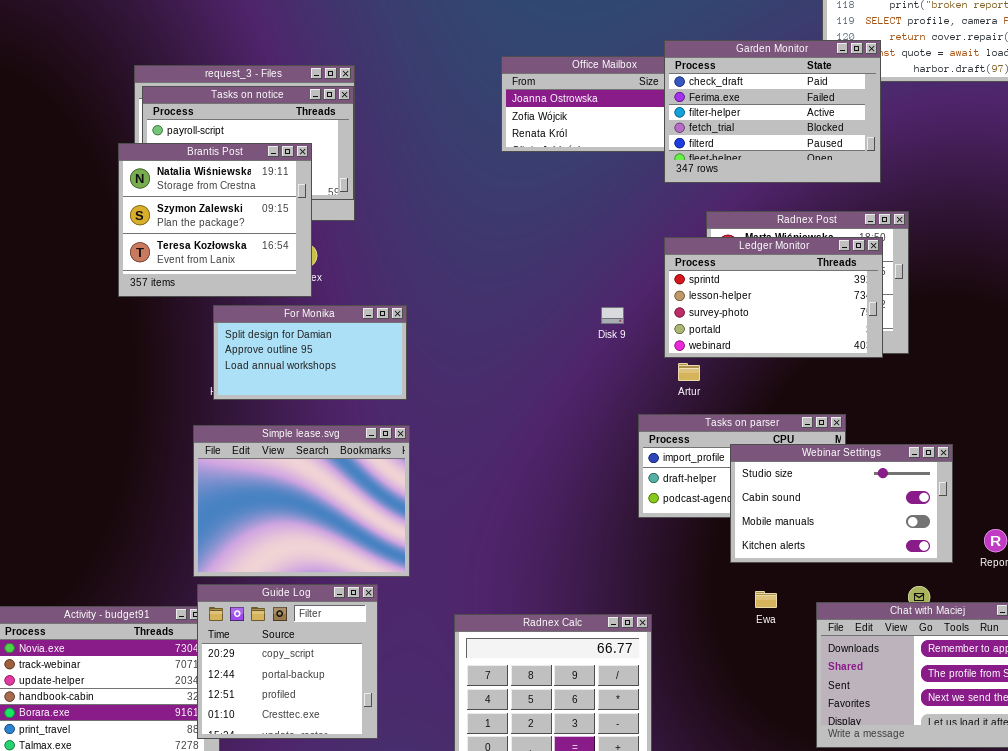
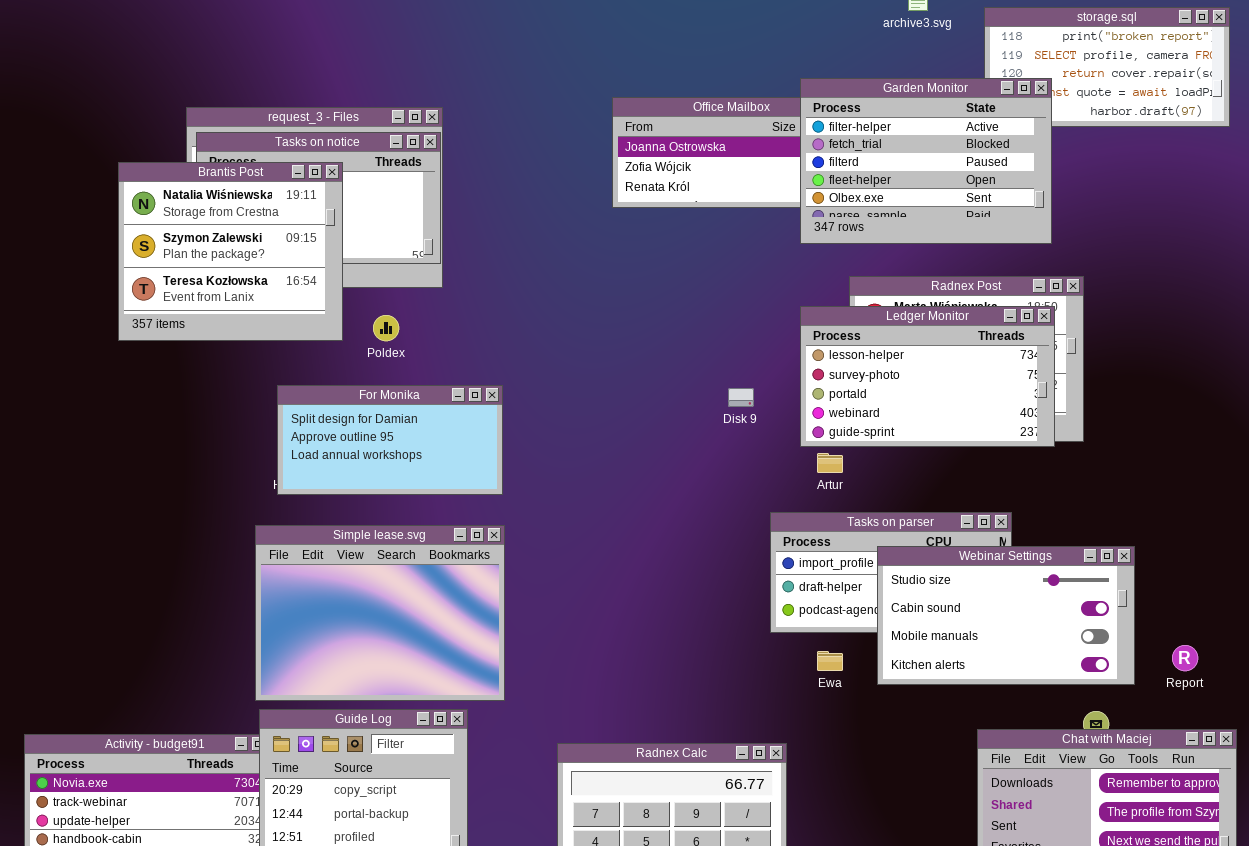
Garden Monitor: [664,40,881,183] -> [800,78,1052,244], scrolled down 2 rows
Brantis Post: [118,143,312,297] -> [118,162,343,341], moved
Ledger Monitor: [664,237,883,358] -> [800,306,1055,447], scrolled down 1 row
Ewa: [755,591,777,608] -> [817,651,843,671], moved

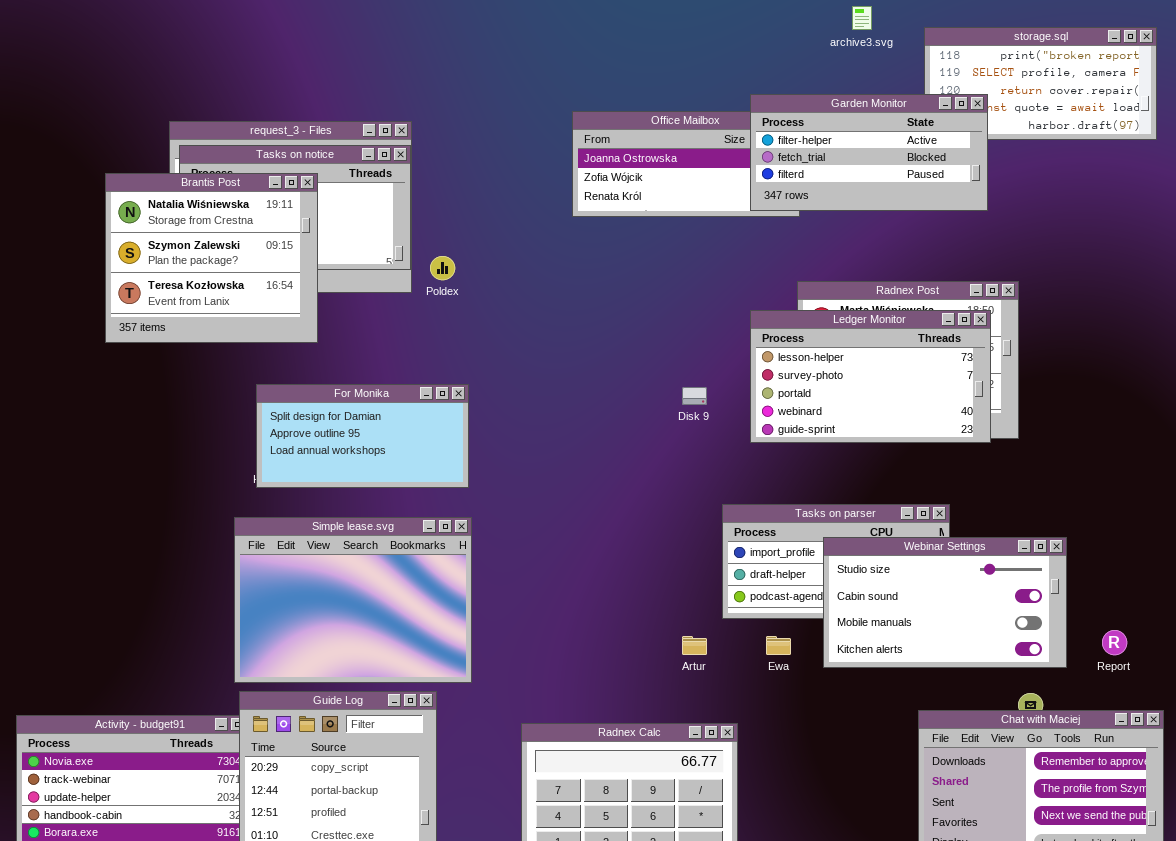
Garden Monitor: [800,78,1052,244] -> [750,94,988,211], resized
Poldex: [373,315,399,341] -> [430,256,455,280], moved
Artur: [817,453,843,473] -> [682,636,707,655], moved

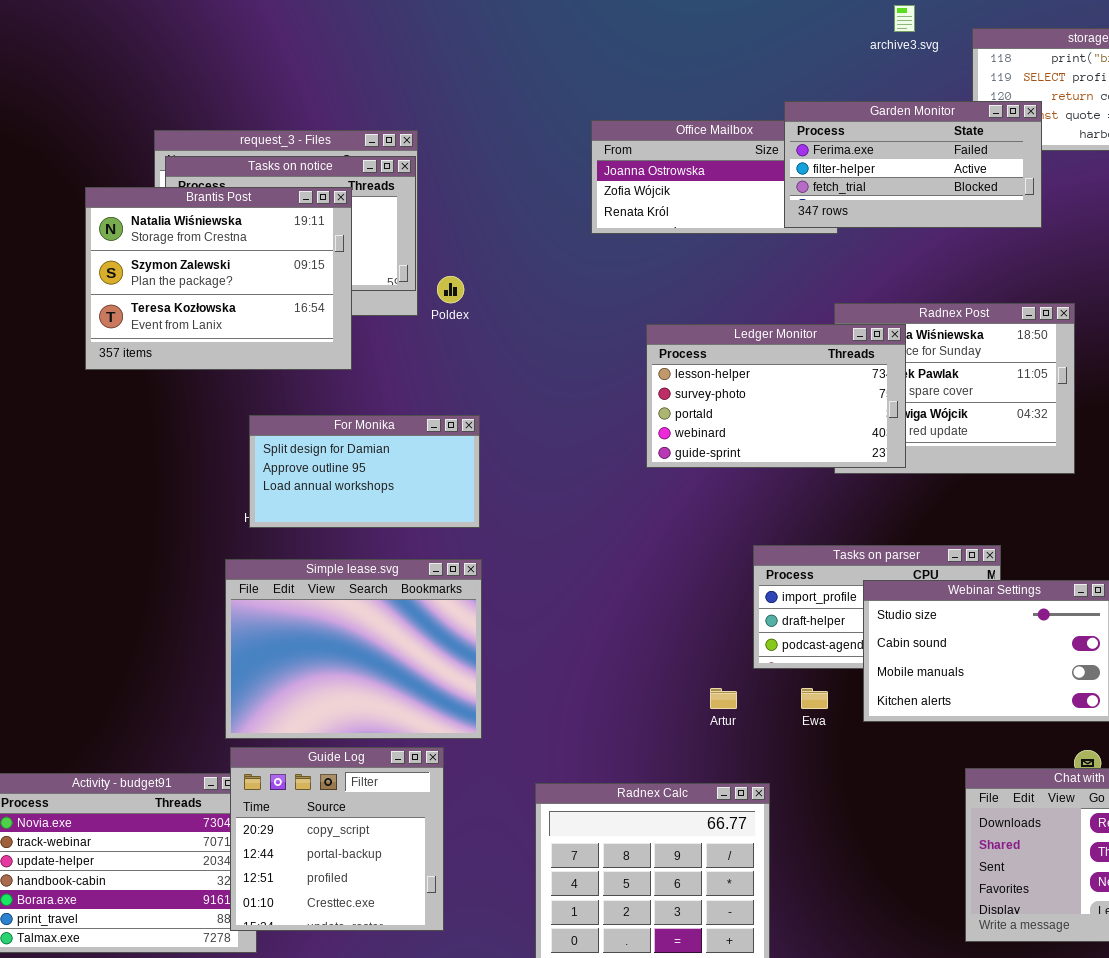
Garden Monitor: [750,94,988,211] -> [784,101,1042,228], scrolled up 1 row
Brantis Post: [105,173,318,343] -> [85,187,352,370], resized
Ledger Monitor: [750,310,991,443] -> [646,324,906,468], moved

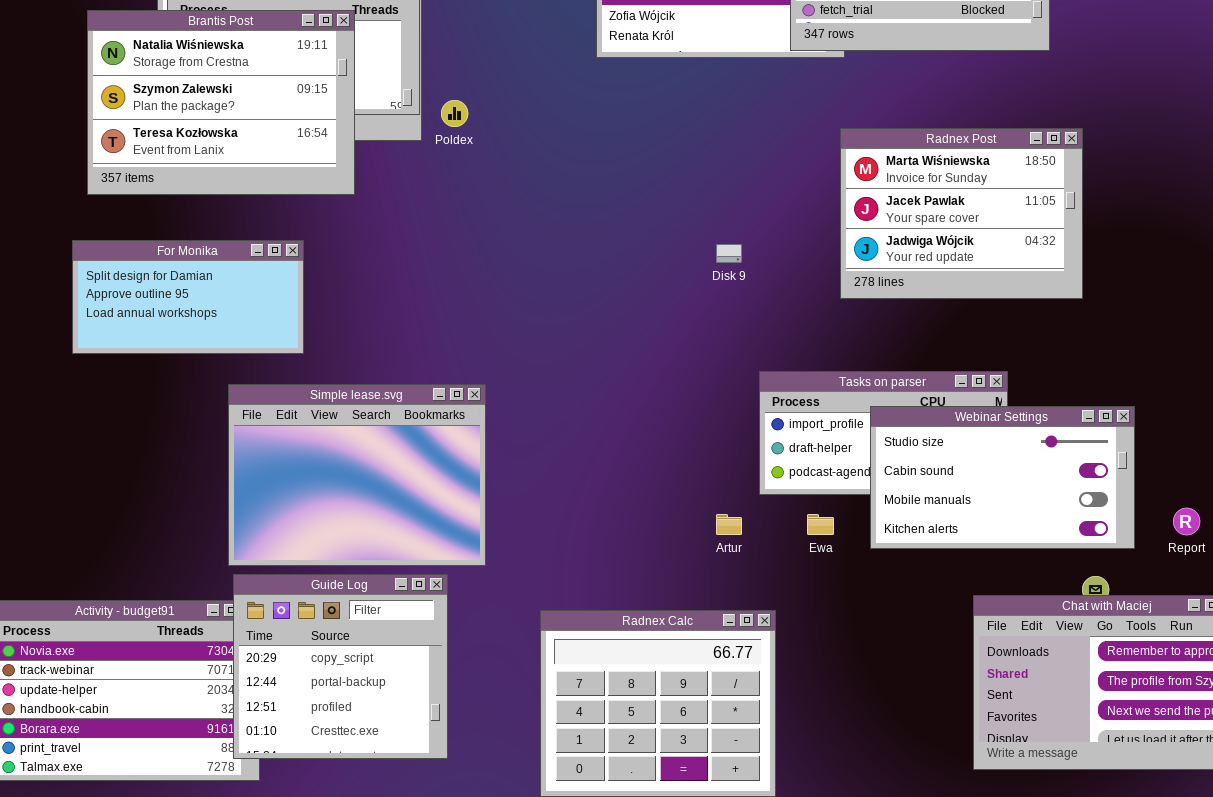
Ledger Monitor: [646,324,906,468] -> none, closed
For Monika: [249,415,480,528] -> [72,240,304,354], moved

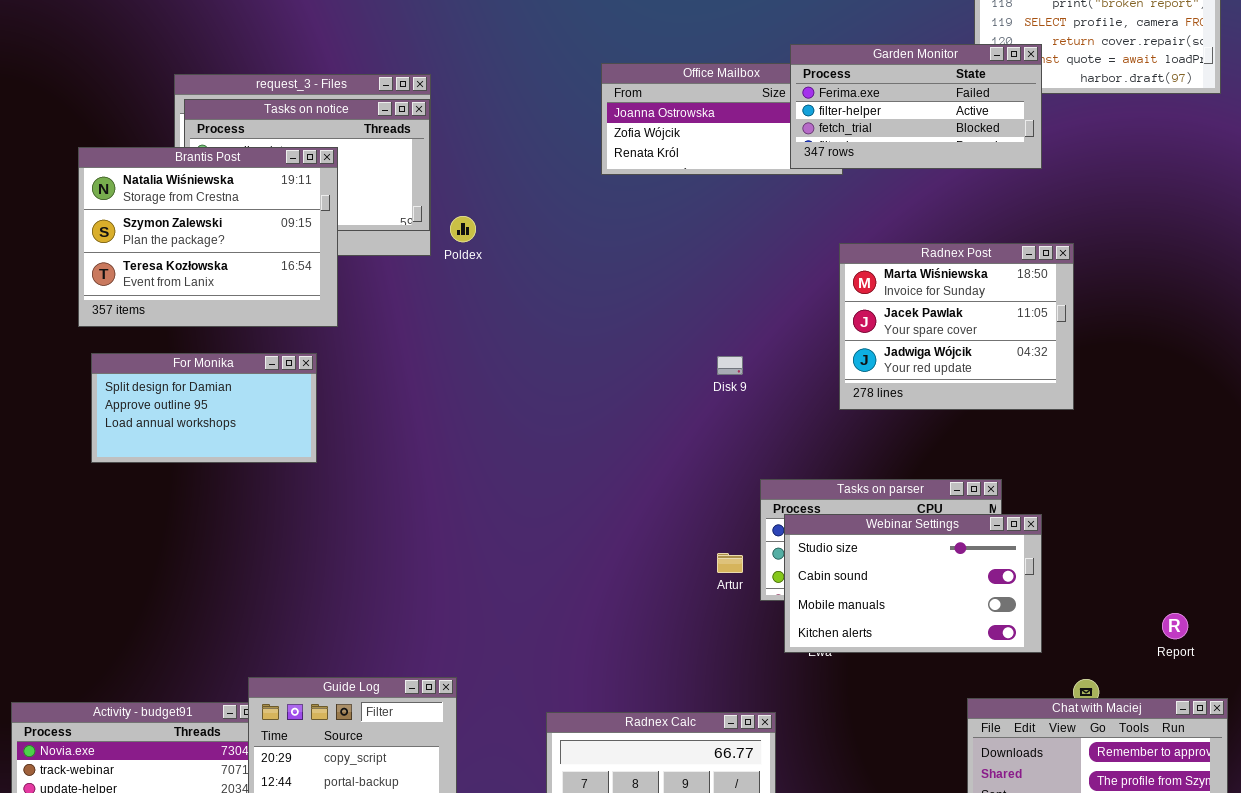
Brantis Post: [87,10,355,195] -> [78,147,338,327], moved
Simple lease.svg: [228,384,486,566] -> none, closed
Webinar Settings: [870,406,1135,549] -> [784,514,1042,653], moved
Artur: [716,514,742,535] -> [717,553,743,573], moved

